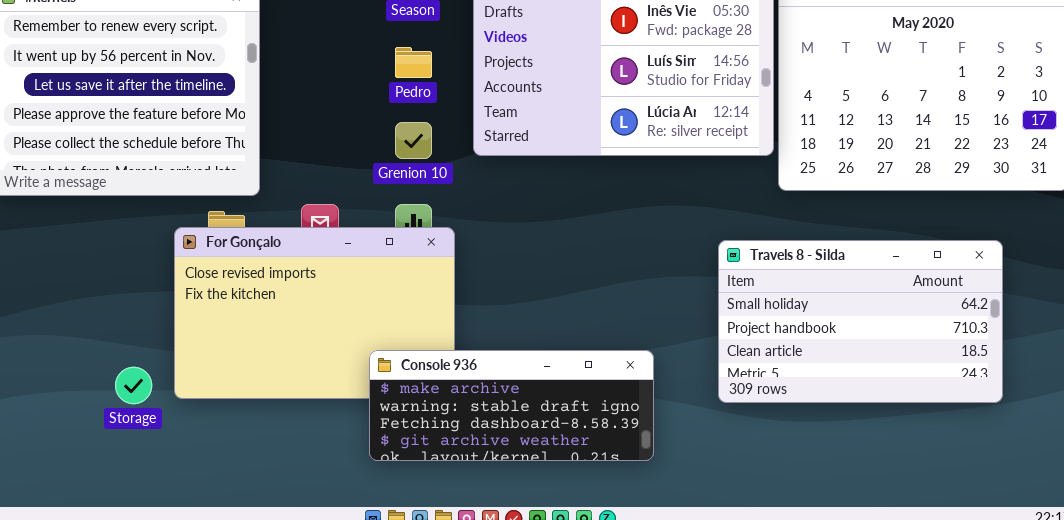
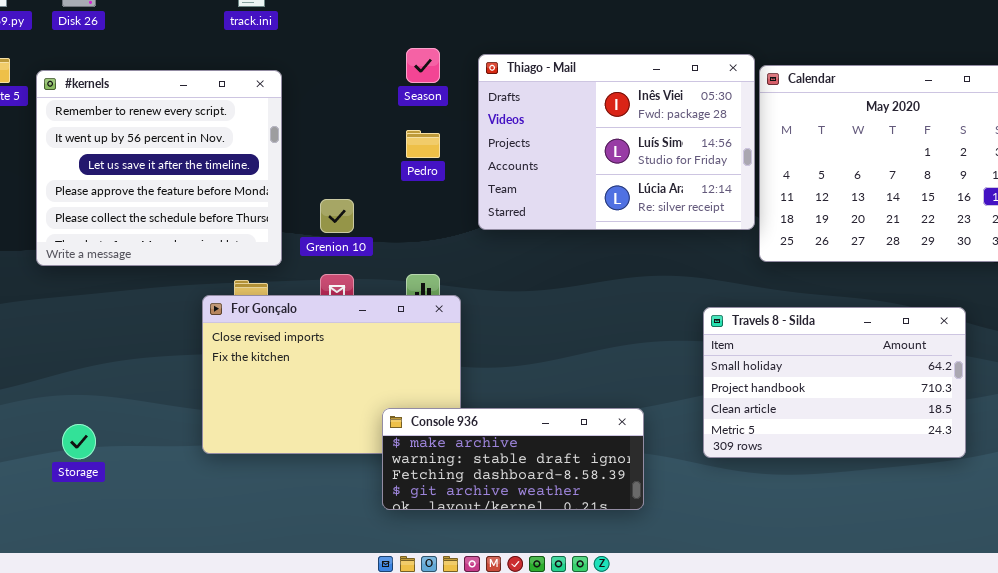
Grenion 10: [395,122,432,159] -> [320,199,354,233], moved
Storage: [115,367,152,404] -> [62,424,96,459], moved

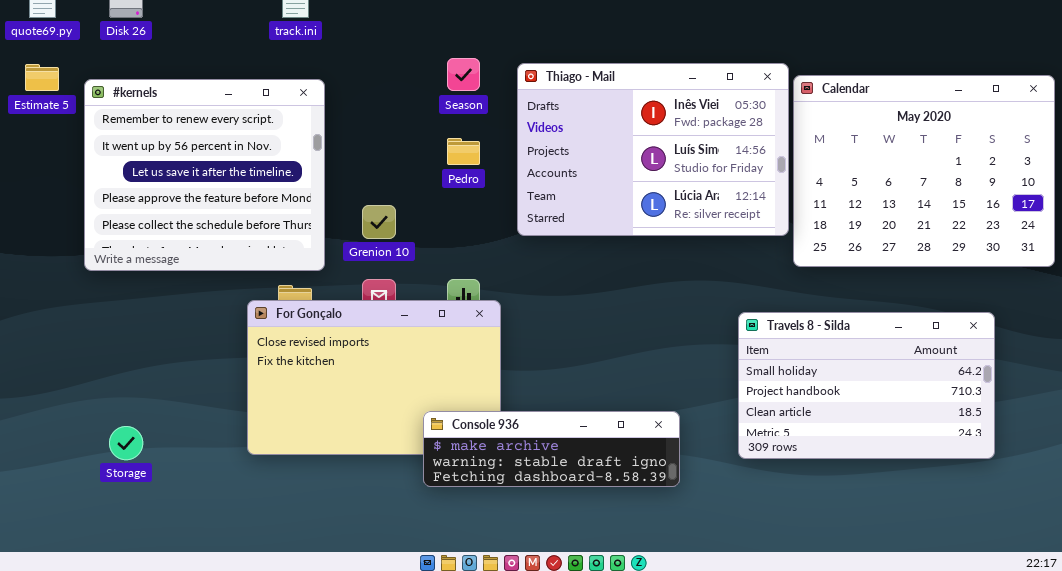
Console 936: [382,408,644,510] -> [423,411,680,487], resized

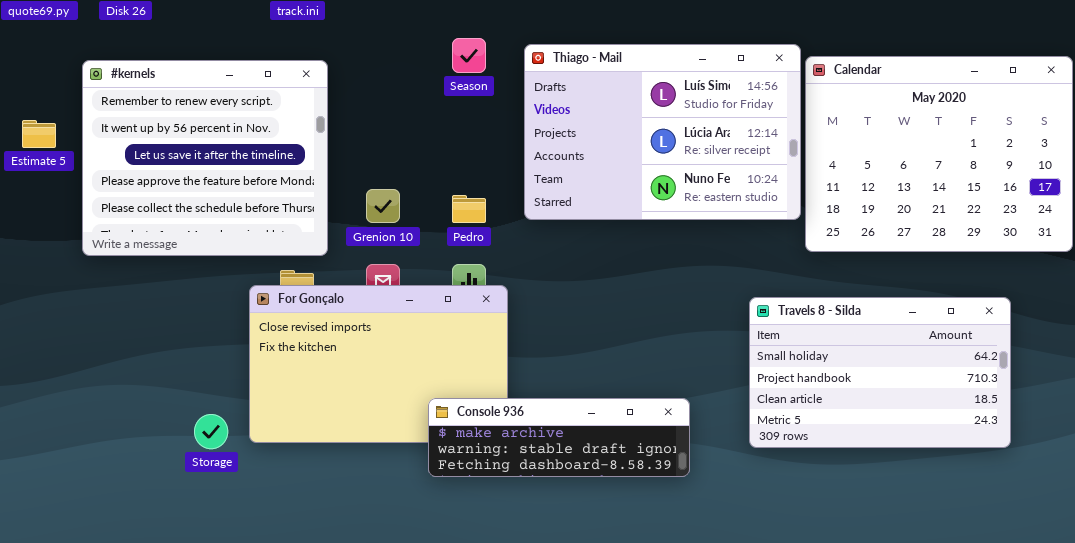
Thiago - Mail: [517,63,789,236] -> [524,44,801,220], scrolled down 1 row
Estimate 5: [25,64,59,91] -> [22,120,56,148], moved
Pedro: [447,138,480,165] -> [452,195,486,223], moved
Storage: [109,426,143,460] -> [194,414,228,449], moved

